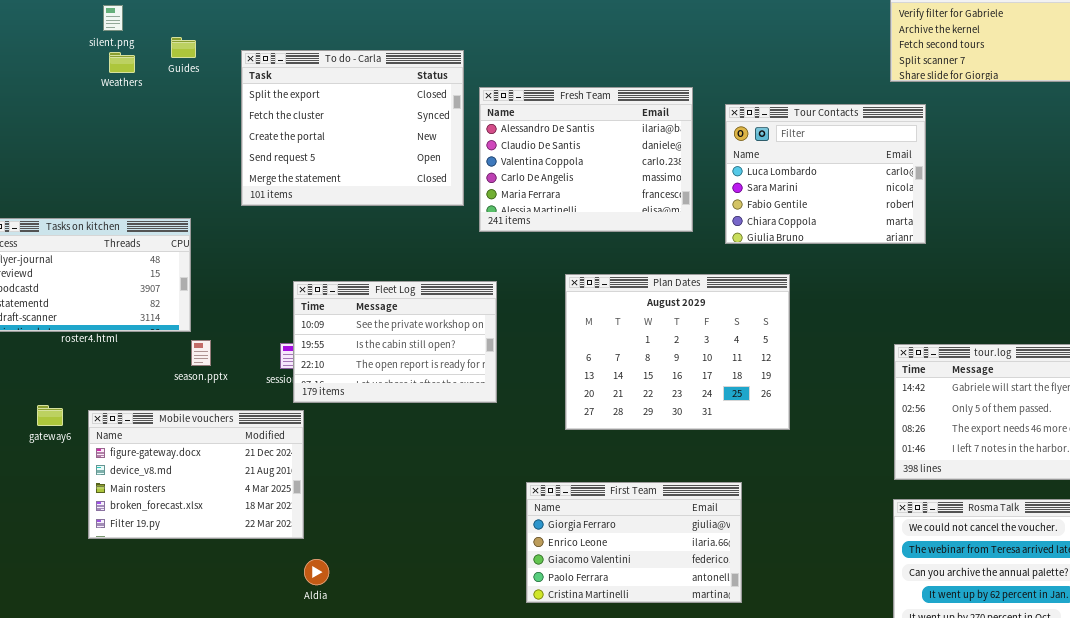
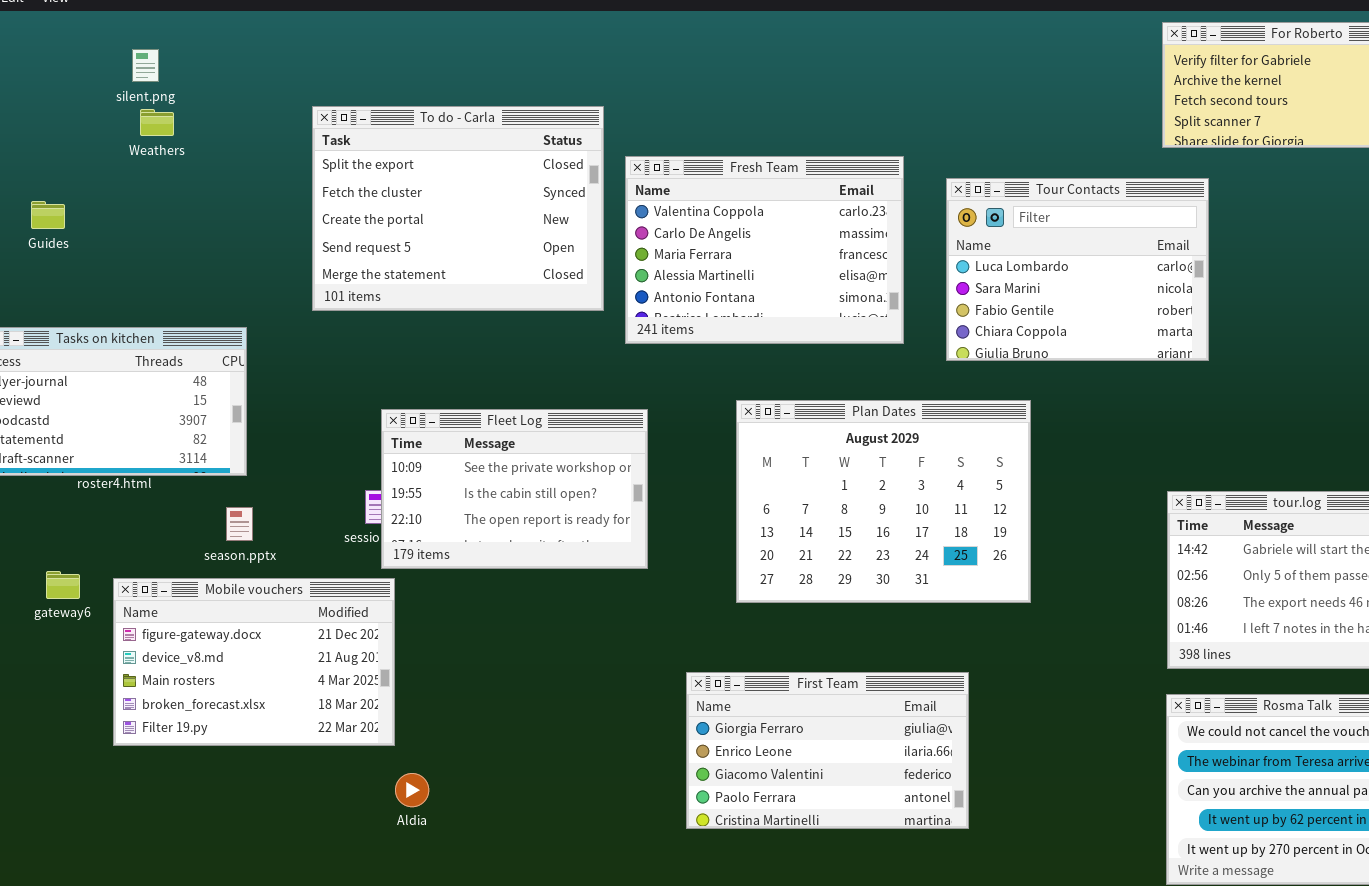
Guides: [171,37,196,58] -> [31,201,65,229], moved
Fresh Team: [479,87,693,232] -> [625,156,904,344], scrolled down 2 rows
season.pptx: [191,340,211,366] -> [226,507,253,541], moved

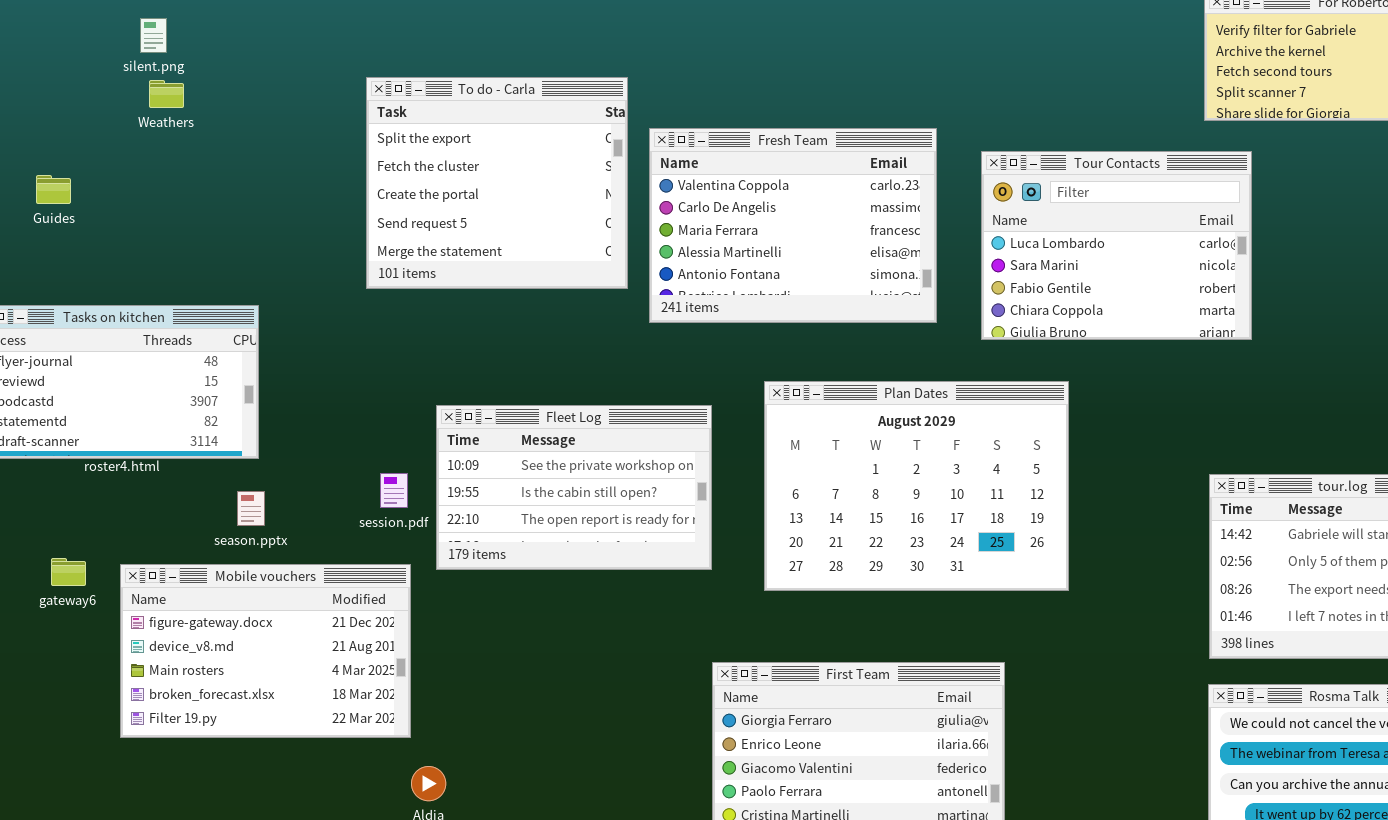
To do - Carla: [312,106,604,311] -> [366,77,628,289], resized
Fleet Log: [381,409,648,569] -> [436,405,712,570], moved

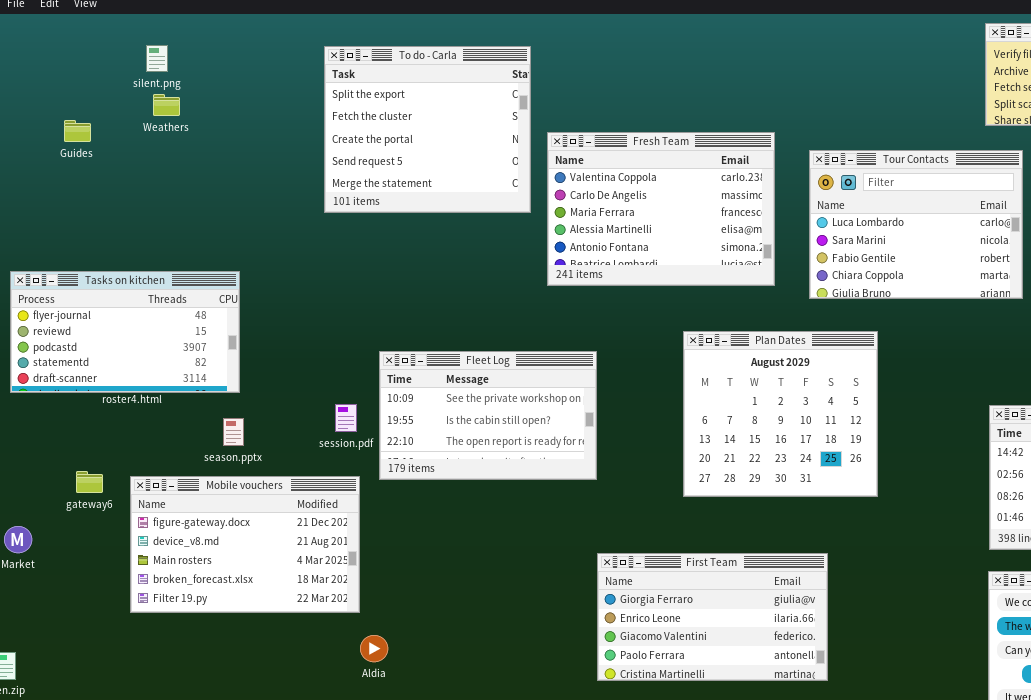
To do - Carla: [366,77,628,289] -> [324,46,531,213], moved
Guides: [36,175,71,204] -> [64,120,91,142], moved
Plan Dates: [764,381,1069,591] -> [683,331,878,497], resized

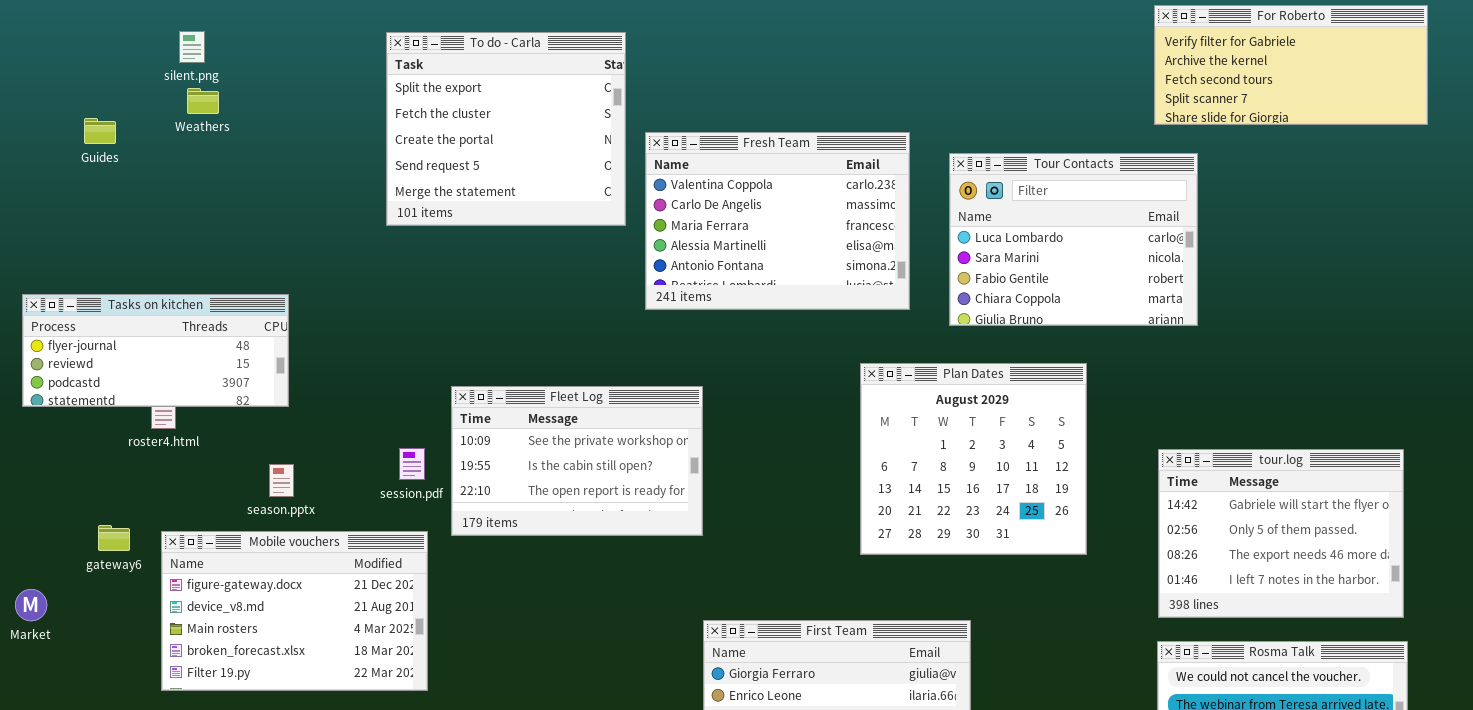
Tasks on kitchen: [10,271,240,393] -> [22,294,289,407], resized
Plan Dates: [683,331,878,497] -> [860,363,1087,555], moved

